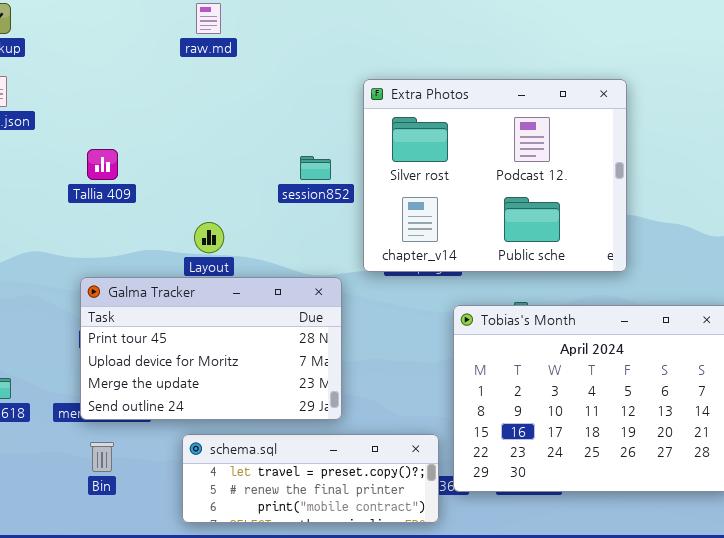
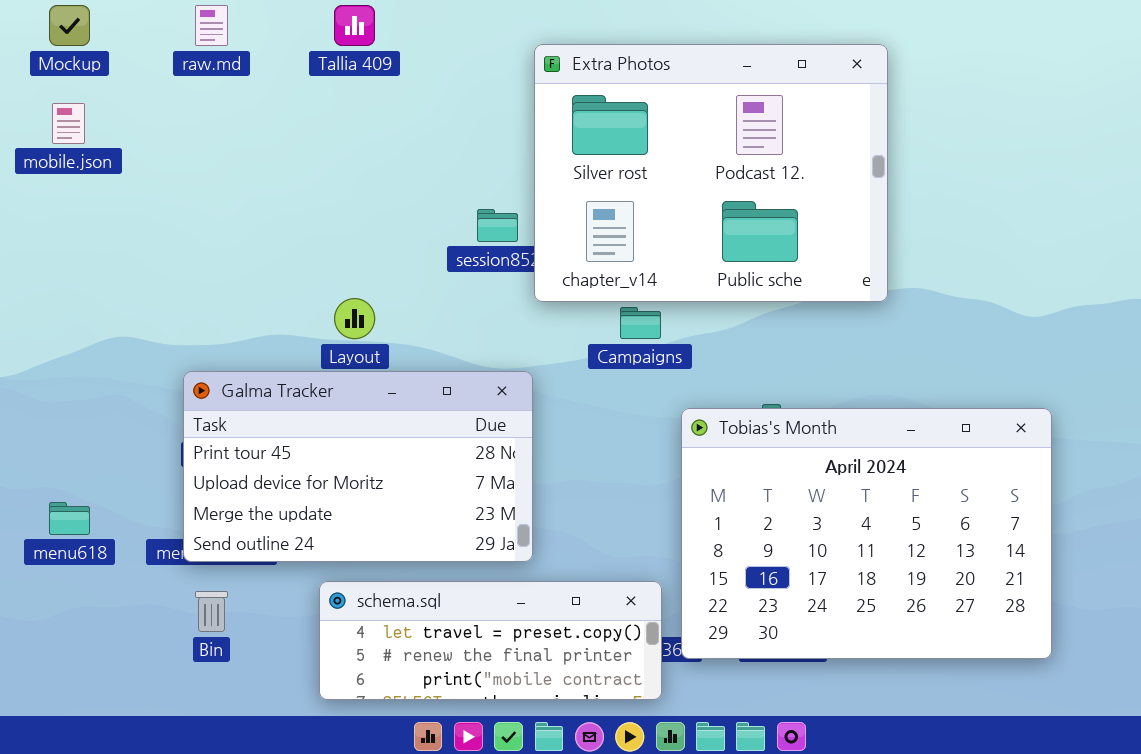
raw.md: [196,3,221,34] -> [195,5,228,46], moved
Extra Photos: [363,79,627,272] -> [534,44,888,302], moved
Tallia 409: [87,149,118,180] -> [334,5,375,46], moved

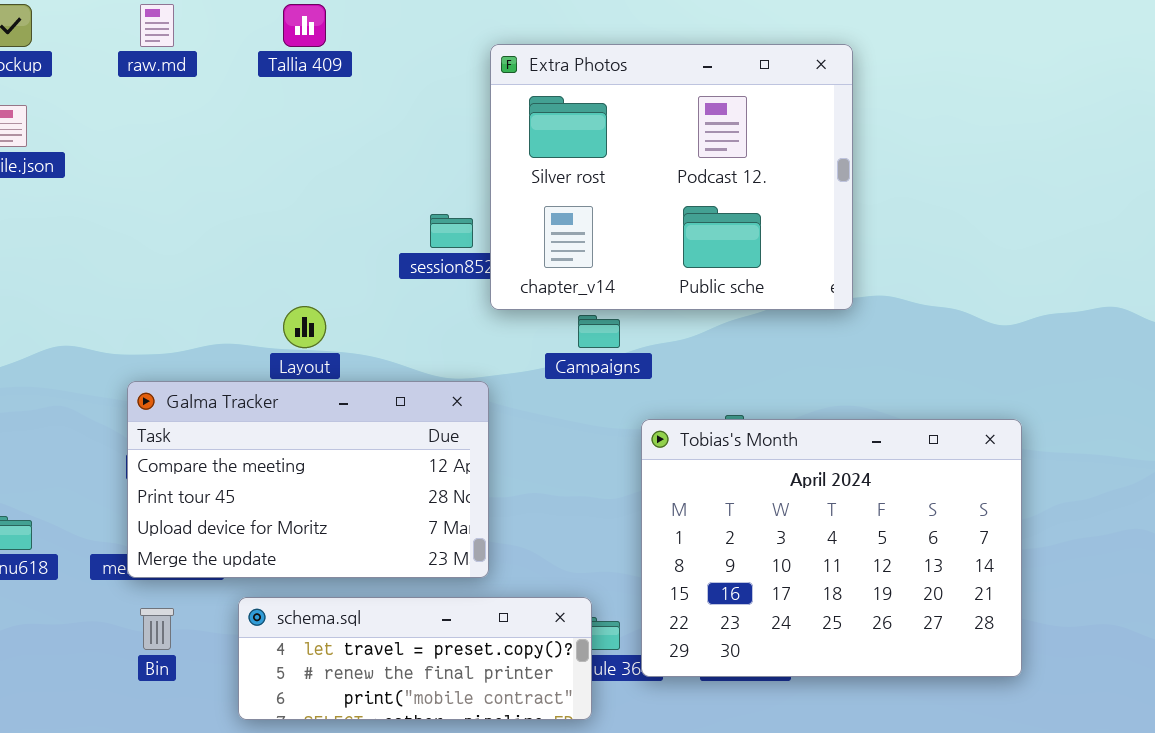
Galma Tracker: [183,371,533,562] -> [127,381,489,578], scrolled up 1 row
schema.sql: [319,581,662,700] -> [238,597,592,720], moved

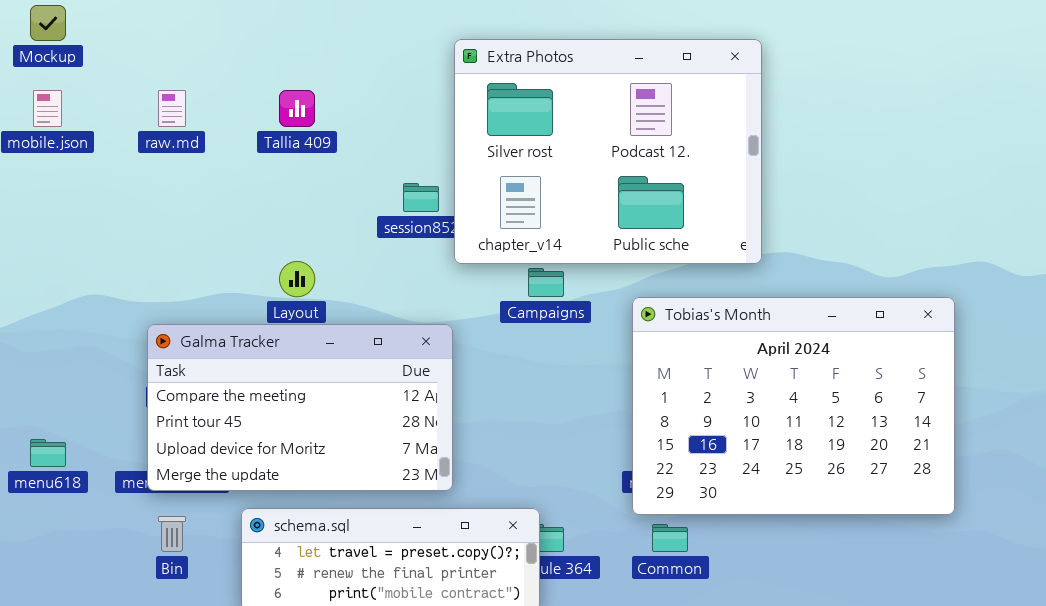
raw.md: [140,4,174,47] -> [158,90,186,127], moved
Tallia 409: [283,4,326,47] -> [279,90,315,127], moved
Tobias's Month: [641,419,1022,677] -> [632,297,955,515], moved

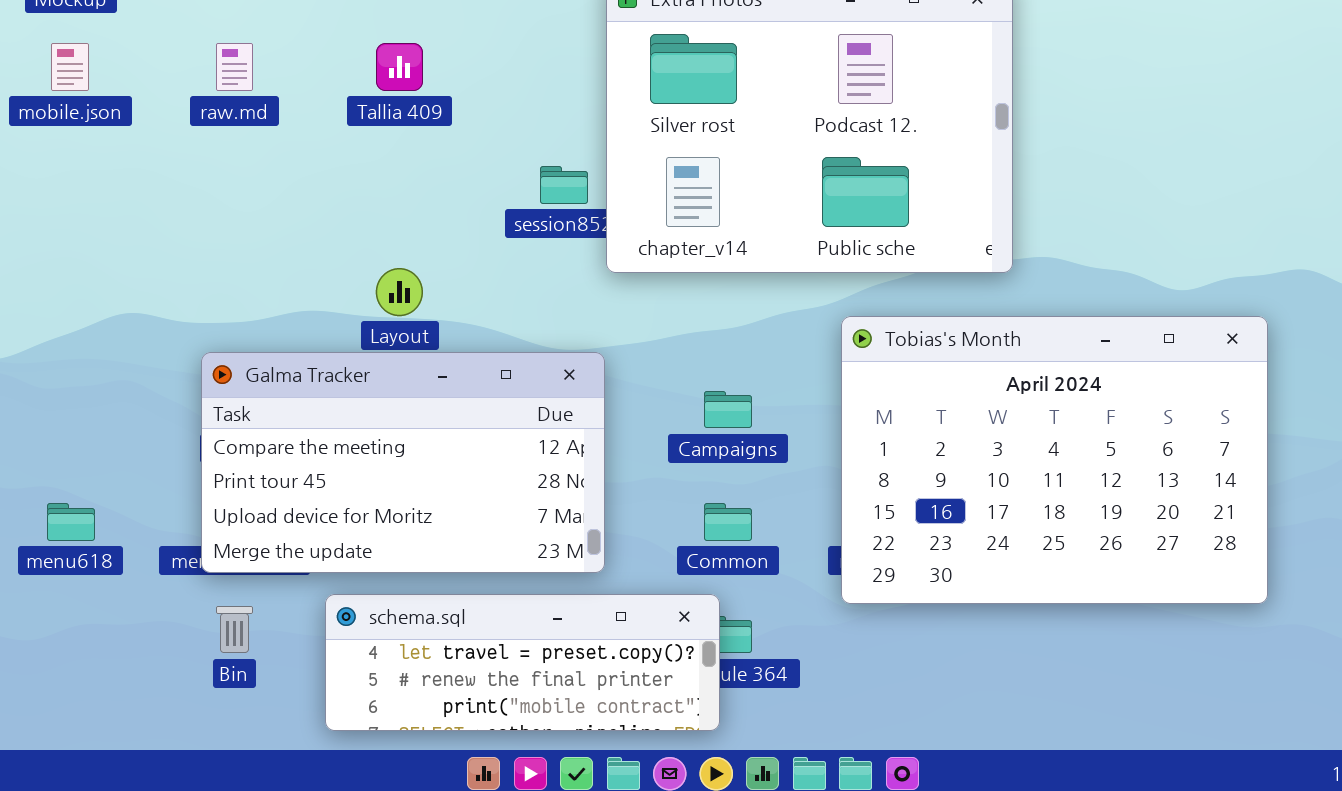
Campaigns: [528,268,564,297] -> [704,391,752,428], moved
Common: [652,524,688,552] -> [704,503,752,541], moved

